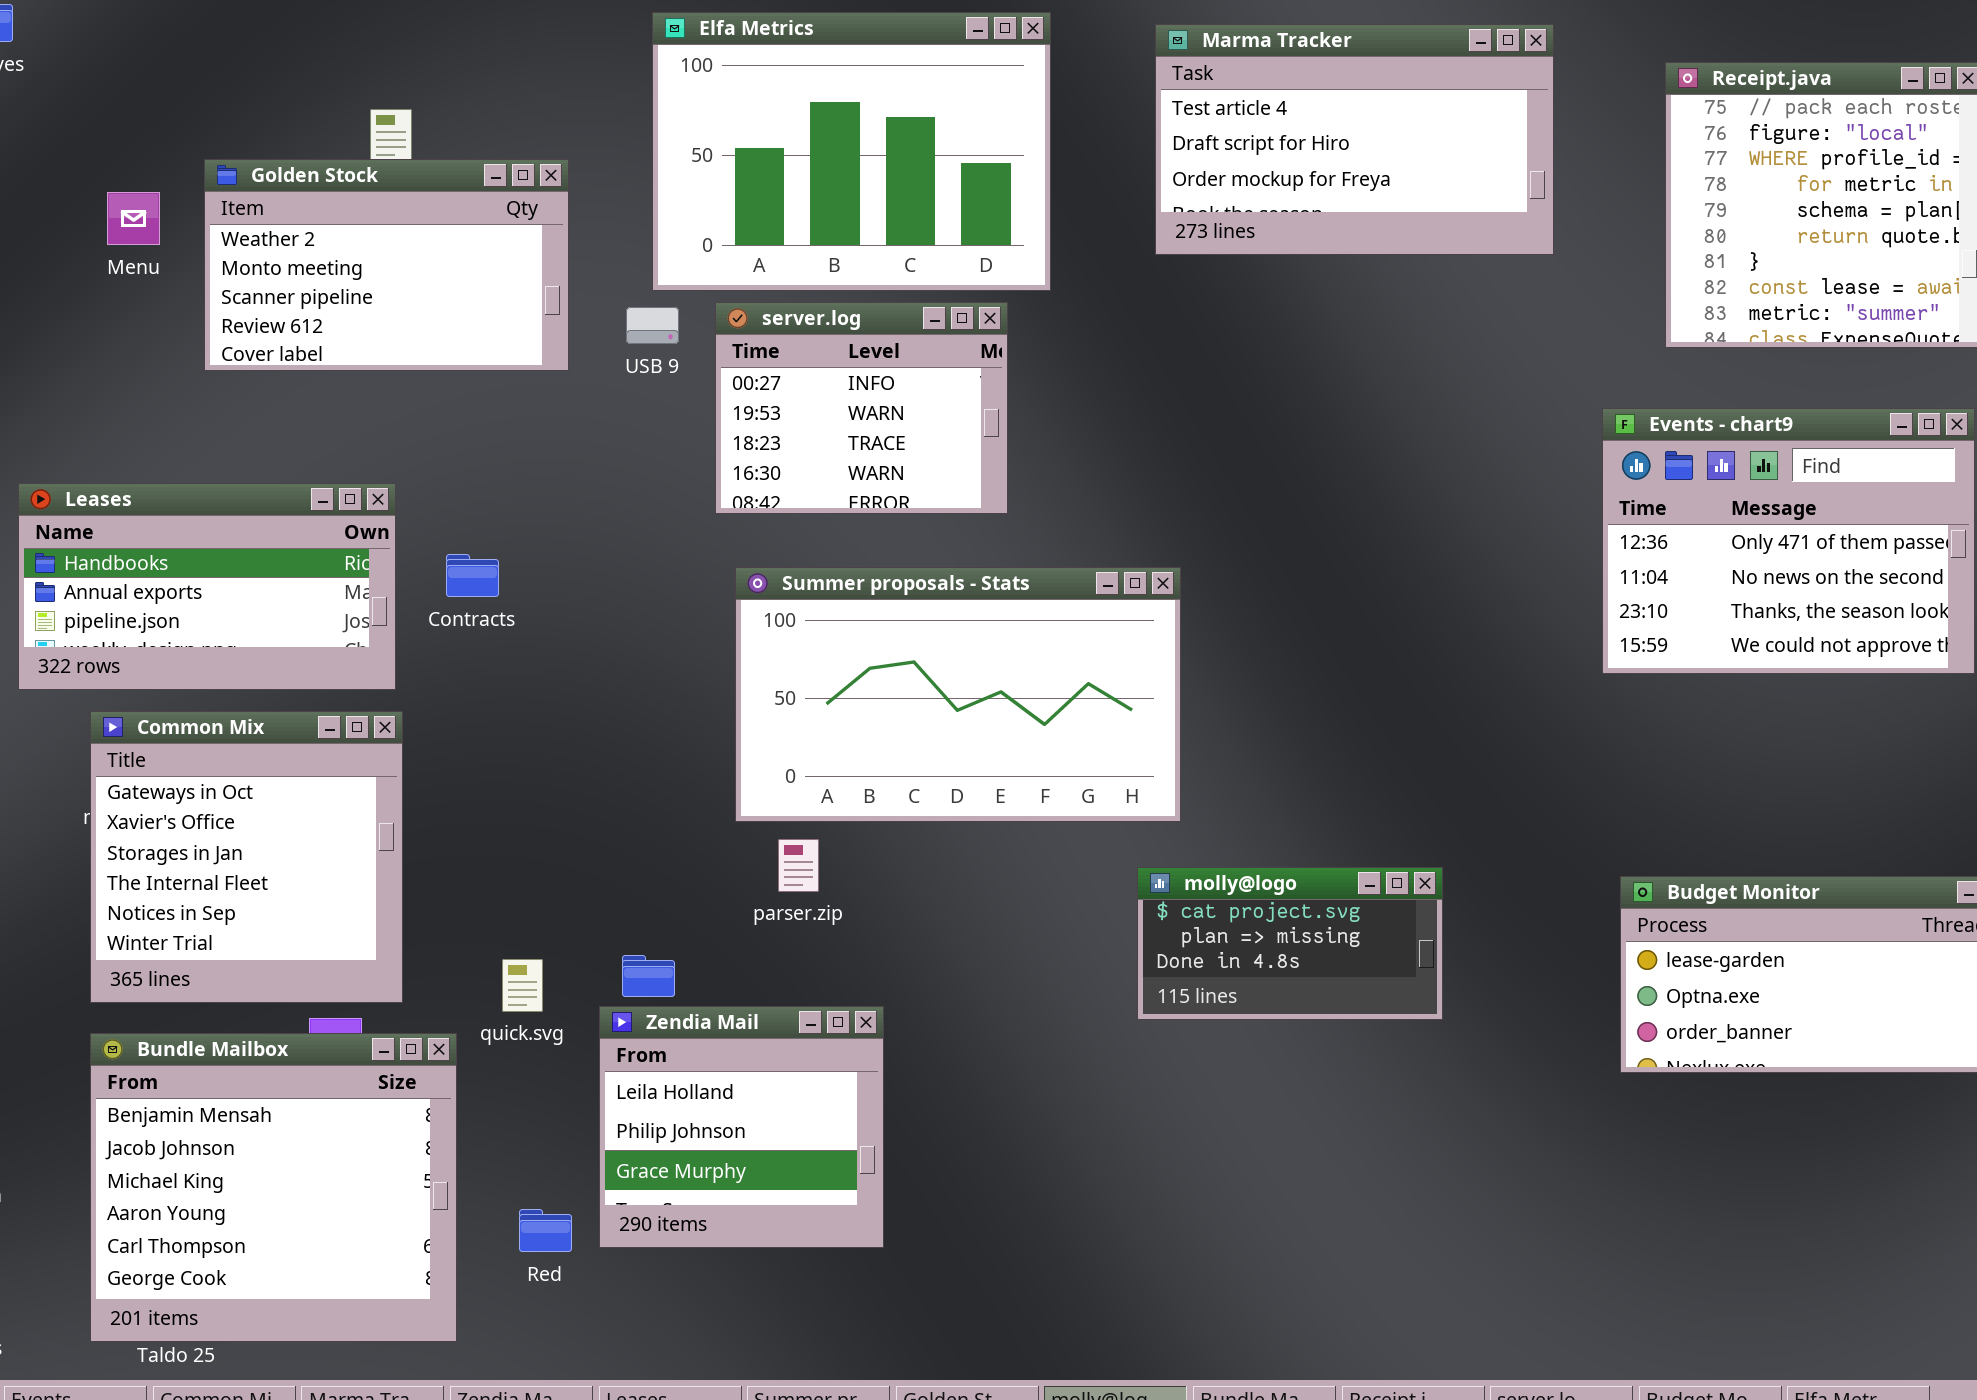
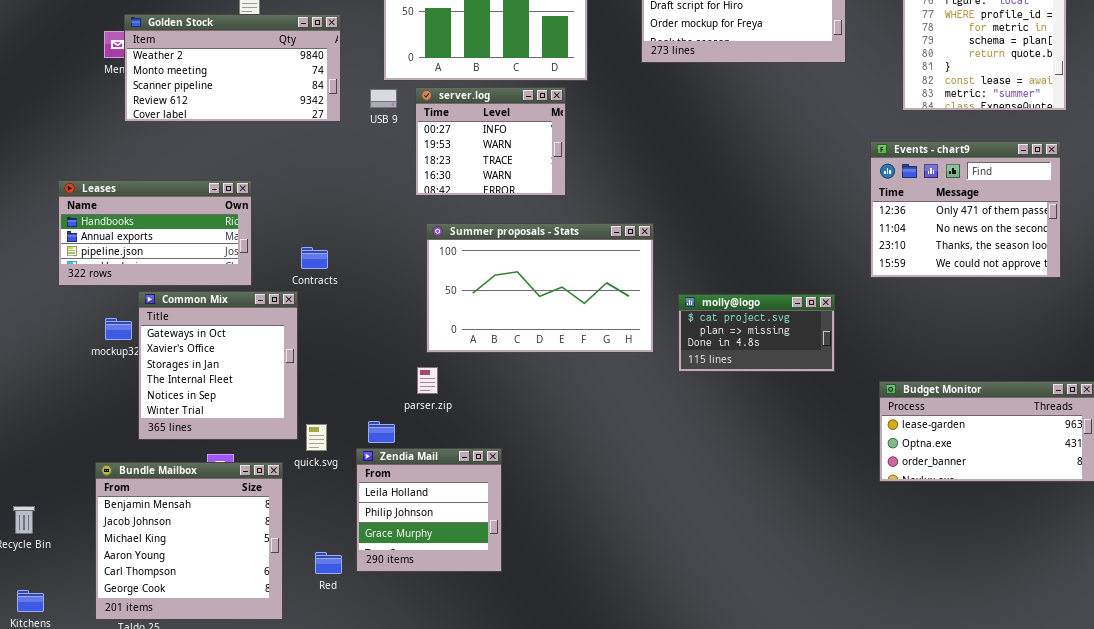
Golden Stock: [204,159,569,371] -> [124,14,341,122], resized
Contracts: [446,554,499,597] -> [301,247,328,269], moved
Common Mix: [90,711,403,1003] -> [138,291,298,440], moved
parser.zip: [778,839,819,892] -> [417,367,438,394], moved
molly@logo: [1137,867,1443,1020] -> [678,294,835,372], moved

